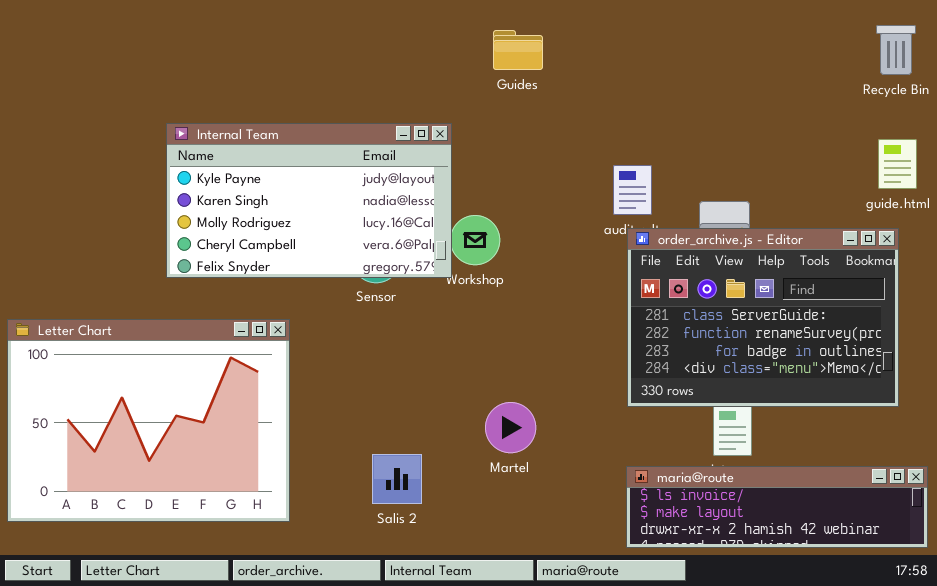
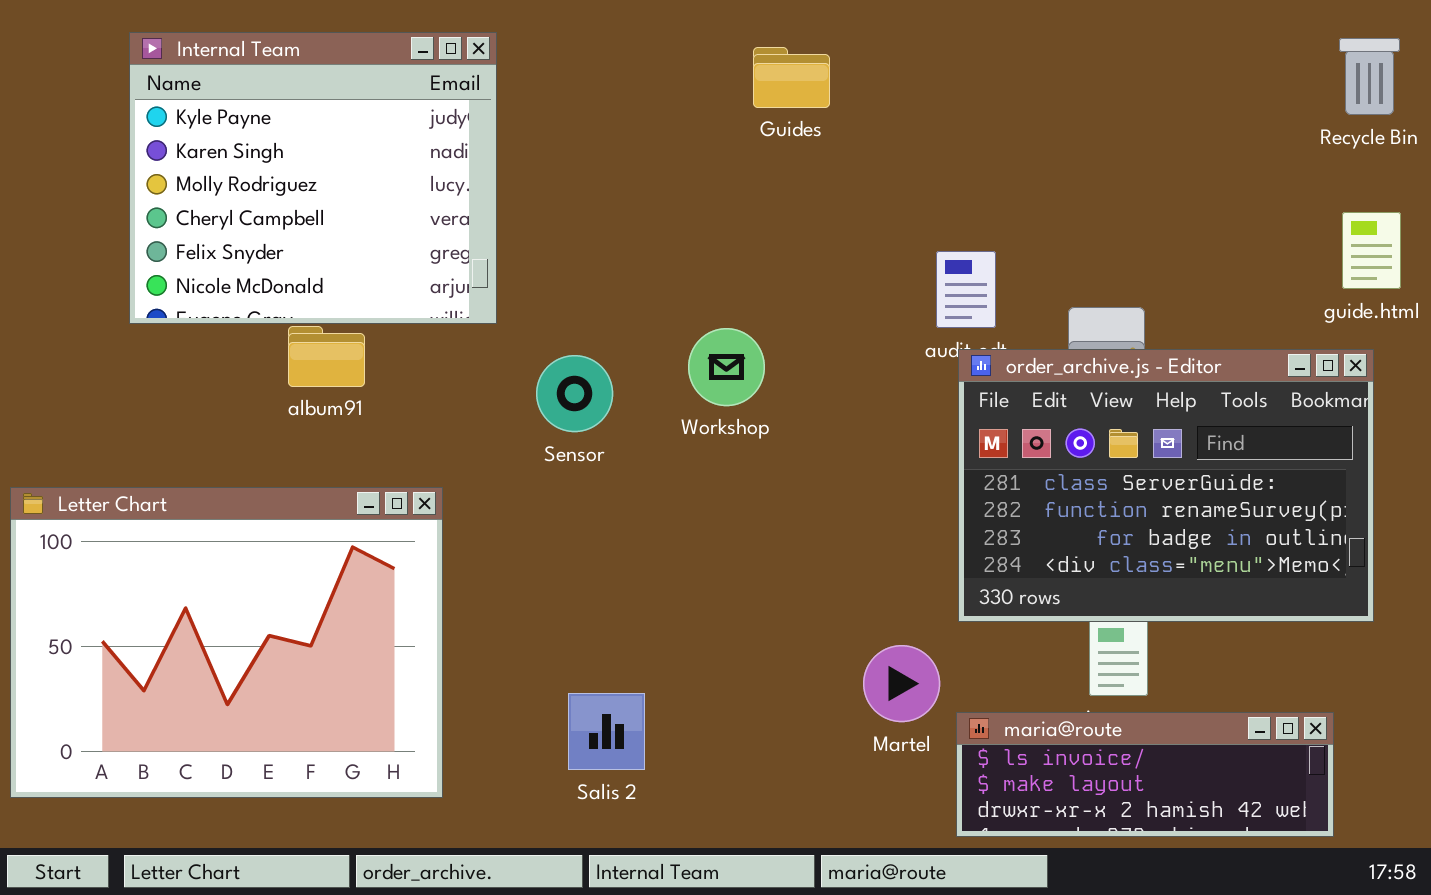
Internal Team: [166,123,452,278] -> [129,32,497,324], moved, resized
Martel: [485,402,536,453] -> [863,645,940,722], moved
maria@route: [626,466,928,548] -> [956,712,1334,837], resized

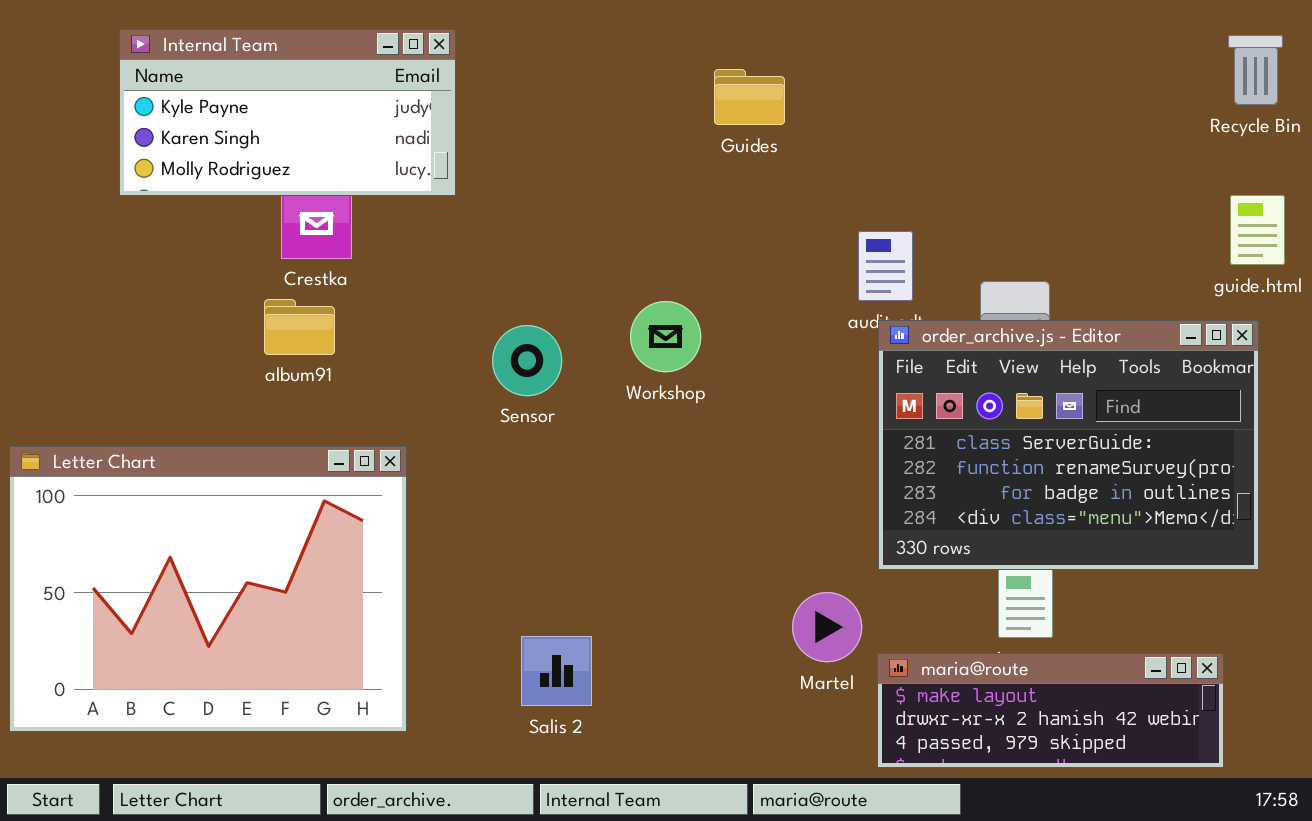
Internal Team: [129,32,497,324] -> [119,29,456,196], resized
Guides: [753,47,830,108] -> [714,69,785,125], moved
maria@route: [956,712,1334,837] -> [877,653,1224,768], scrolled down 1 row

